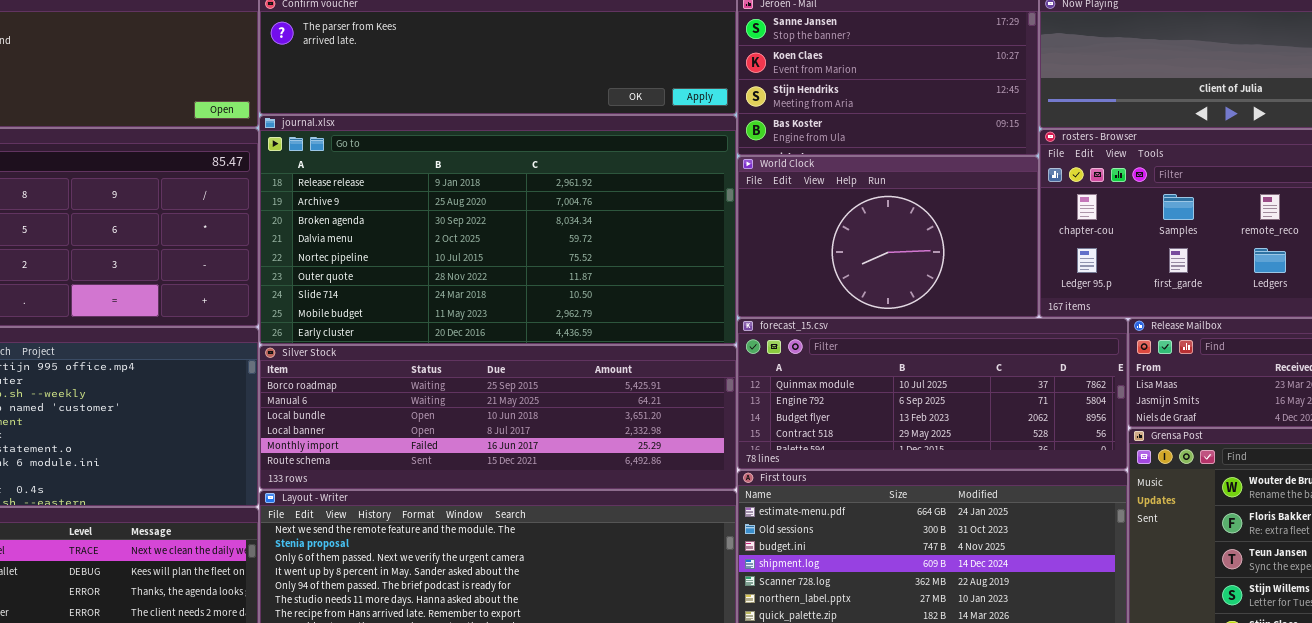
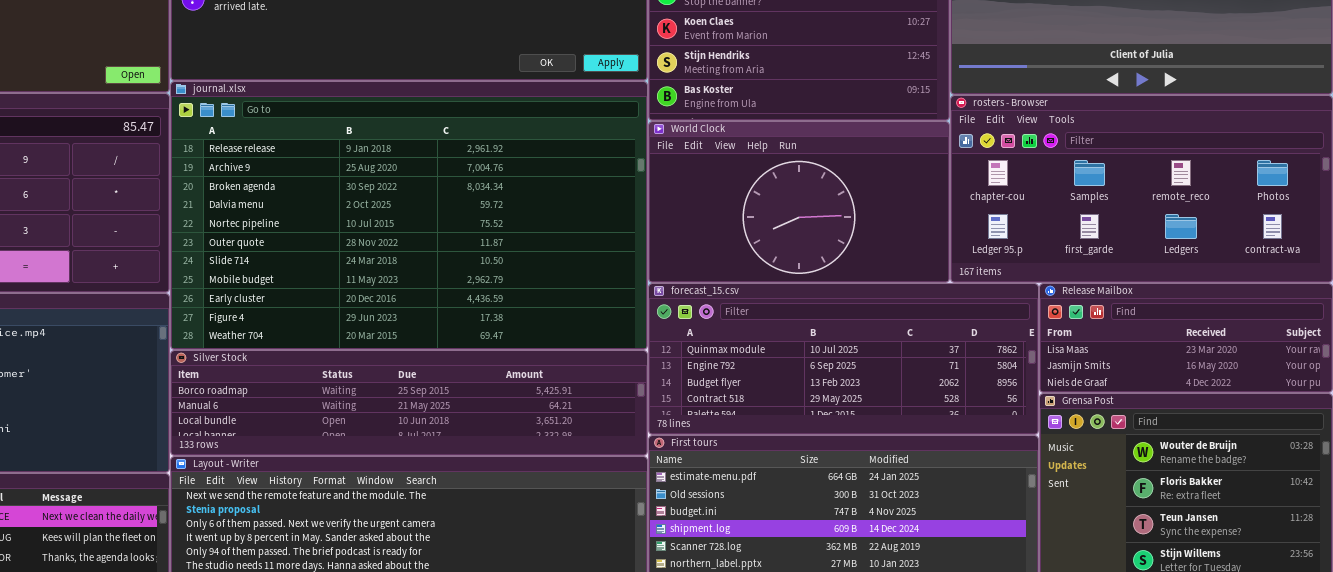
journal.xlsx: [259,115,737,345] -> [170,81,648,350], resized
Silver Stock: [259,345,737,490] -> [170,350,648,456], resized

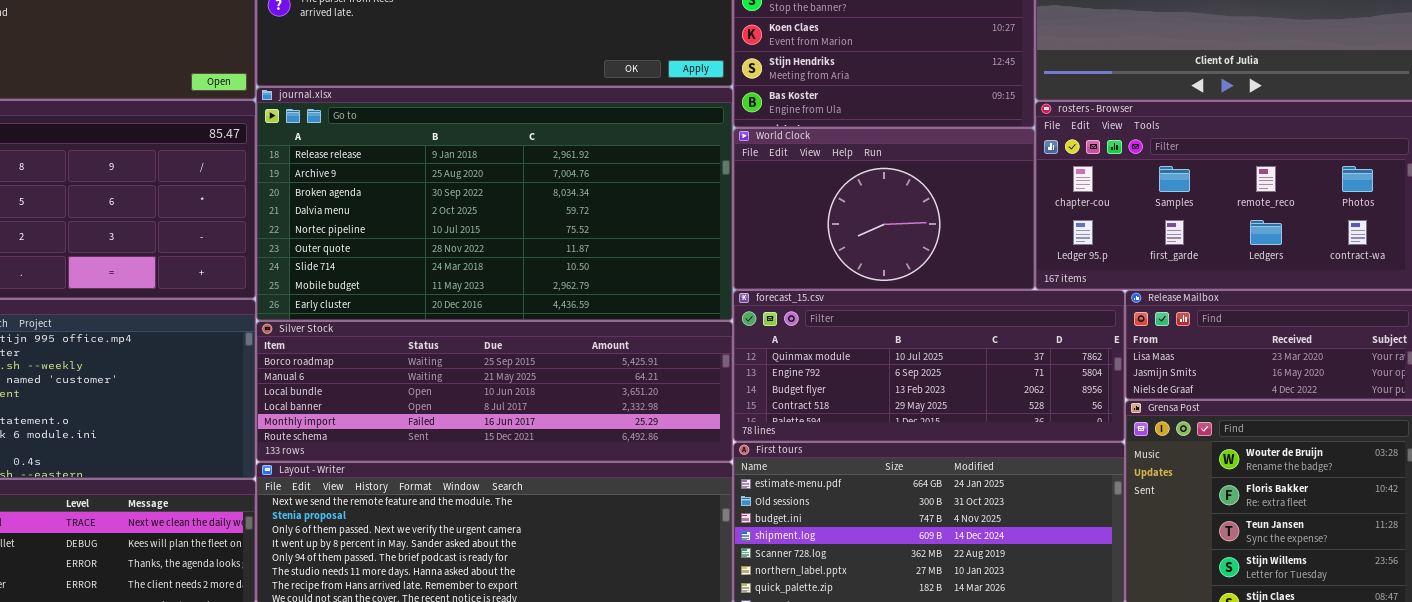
journal.xlsx: [170,81,648,350] -> [256,87,733,321], resized
Silver Stock: [170,350,648,456] -> [256,321,733,462], resized

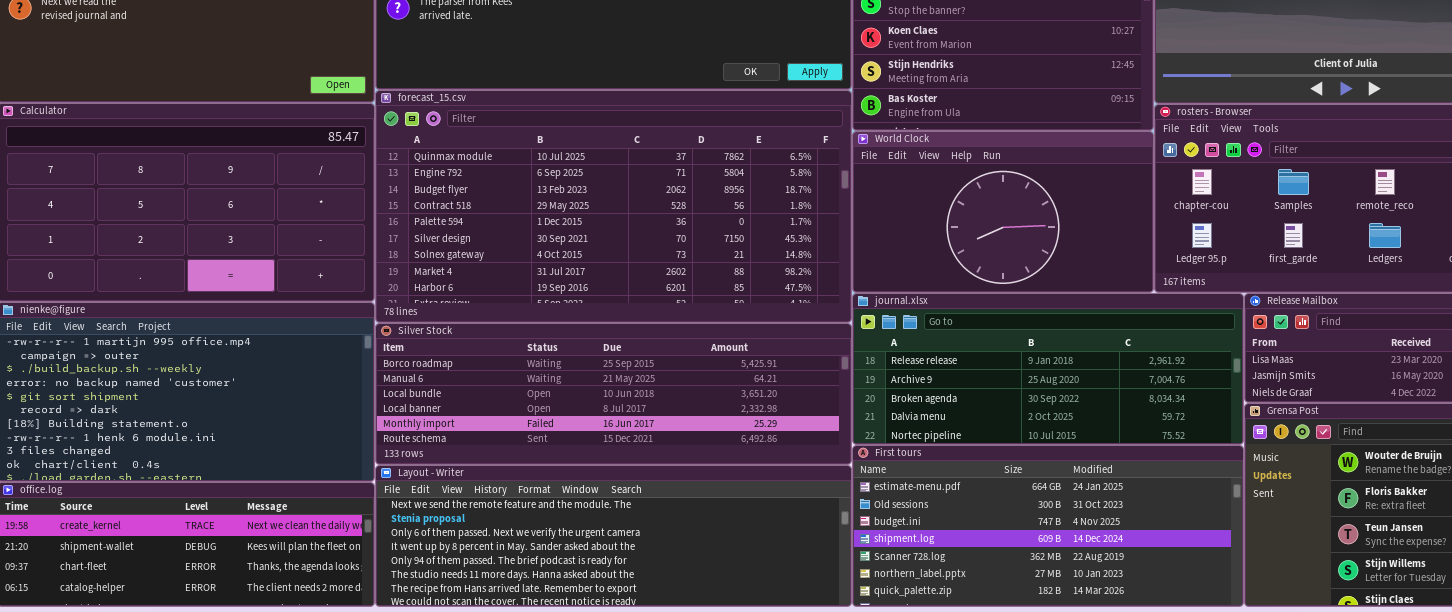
journal.xlsx: [256,87,733,321] -> [852,293,1244,445], moved, resized
forecast_15.csv: [733,290,1125,442] -> [375,90,852,323], moved, resized

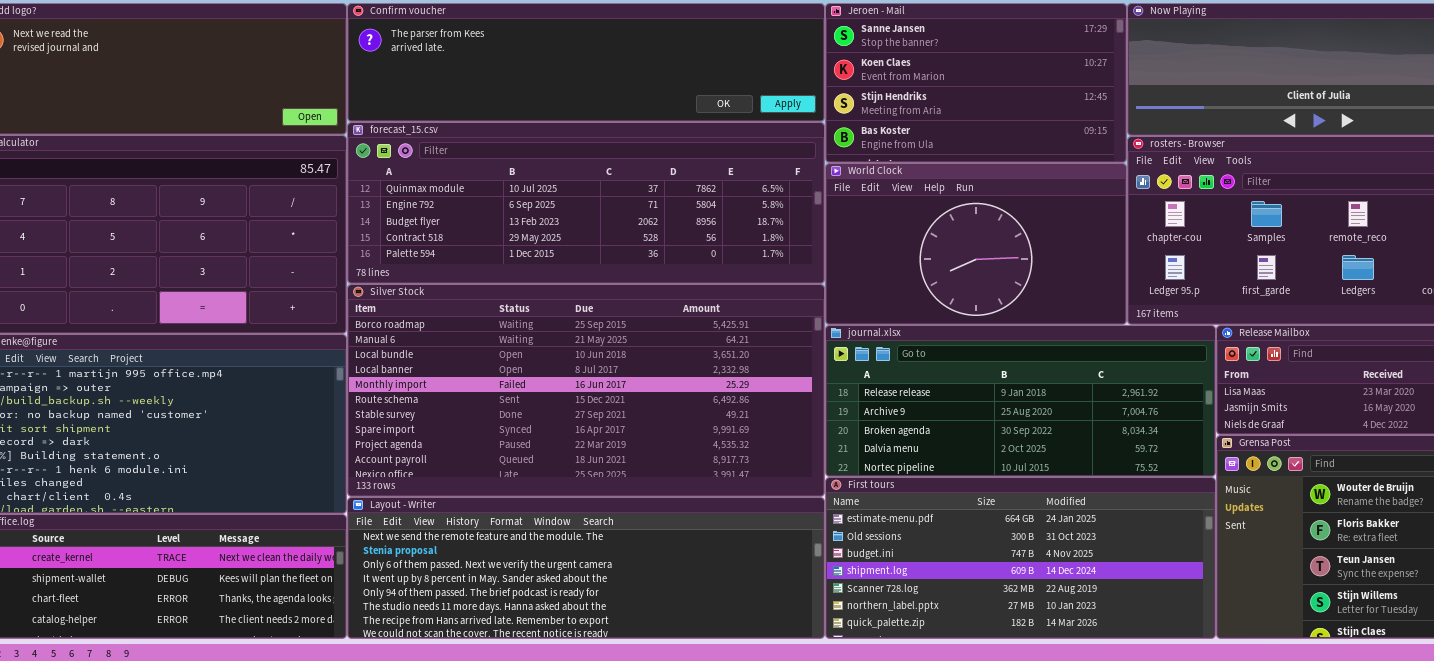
forecast_15.csv: [375,90,852,323] -> [347,122,825,284], resized
Silver Stock: [375,323,852,465] -> [347,284,825,497], resized

